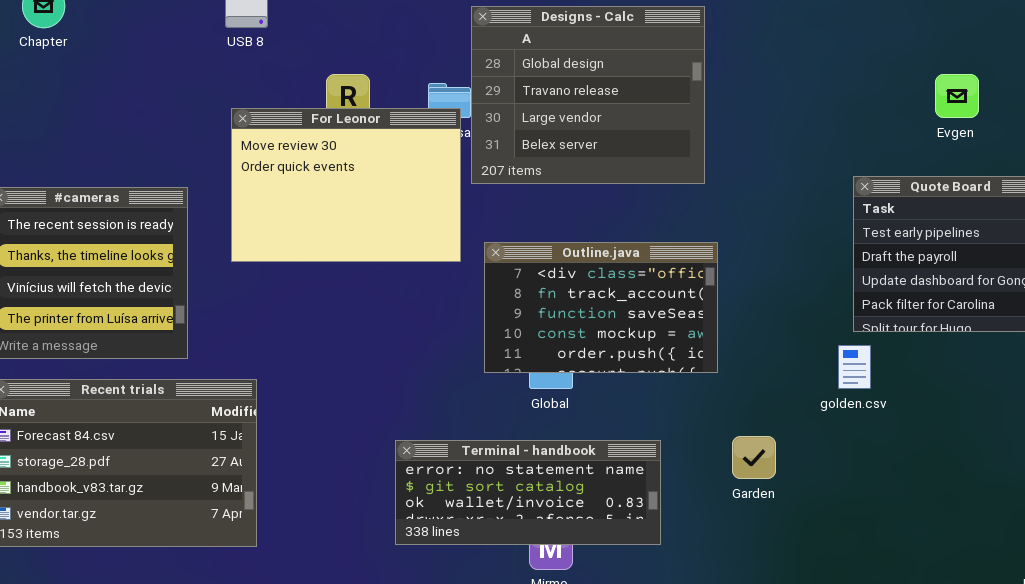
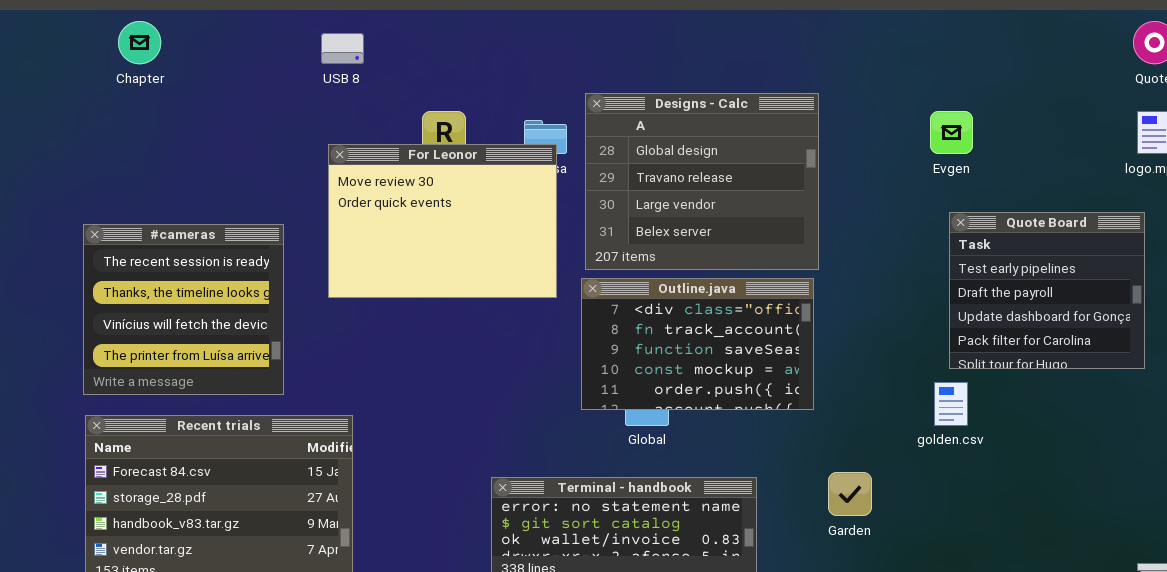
Designs - Calc: [471,6,705,184] -> [585,93,819,270], moved
Evgen: [935,74,979,118] -> [930,111,973,154], moved

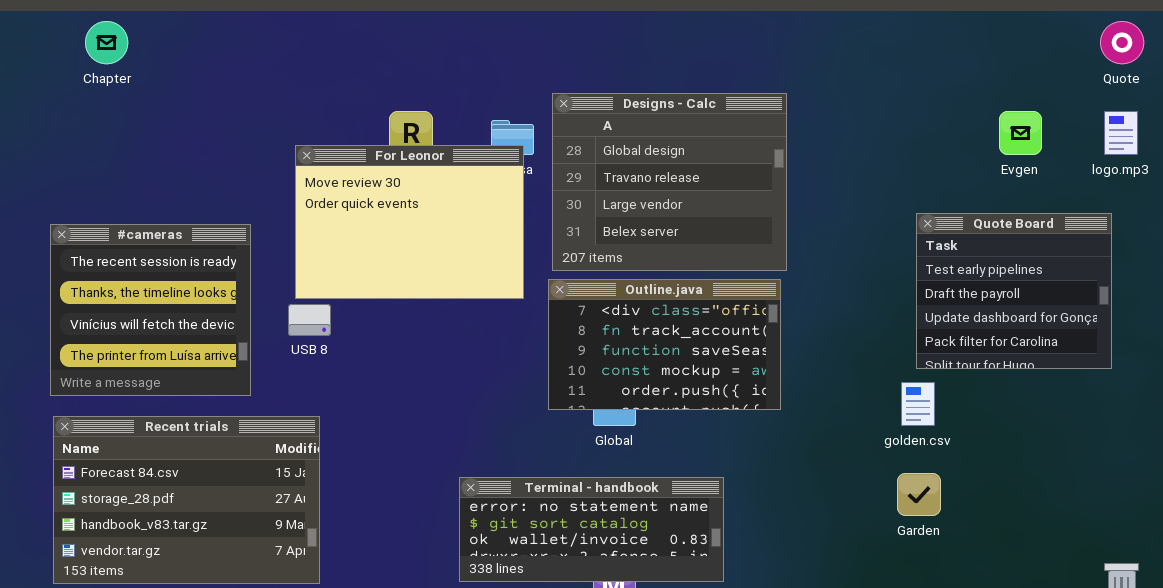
USB 8: [321,33,364,64] -> [288,304,331,336], moved
Evgen: [930,111,973,154] -> [999,111,1042,155], moved
Garden: [828,472,872,516] -> [897,473,941,516], moved

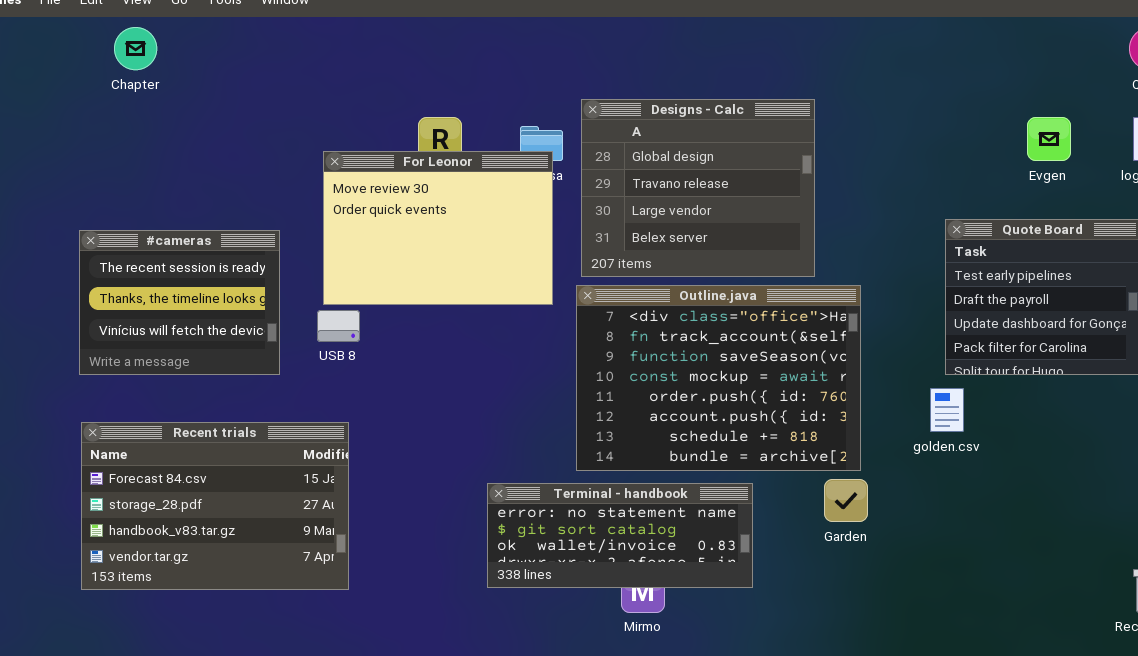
#cameras: [50,224,251,396] -> [79,230,280,375], resized
Outline.java: [548,279,781,410] -> [576,285,861,471], resized
Garden: [897,473,941,516] -> [824,479,868,522], moved

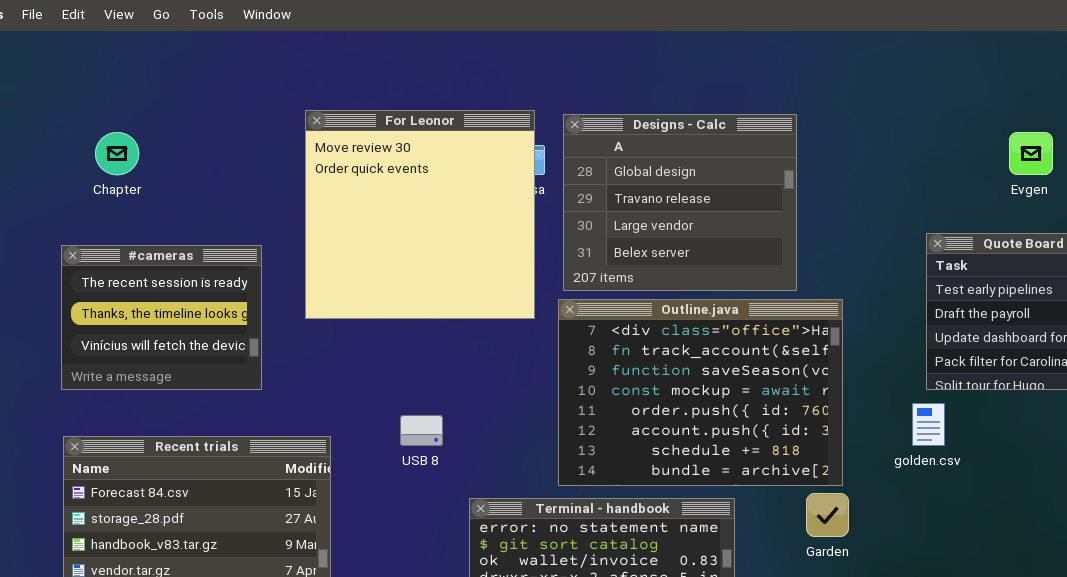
Chapter: [114,27,157,70] -> [95,132,139,175], moved
For Leonor: [323,151,553,305] -> [305,110,535,319], resized
USB 8: [317,310,360,342] -> [400,415,443,446], moved

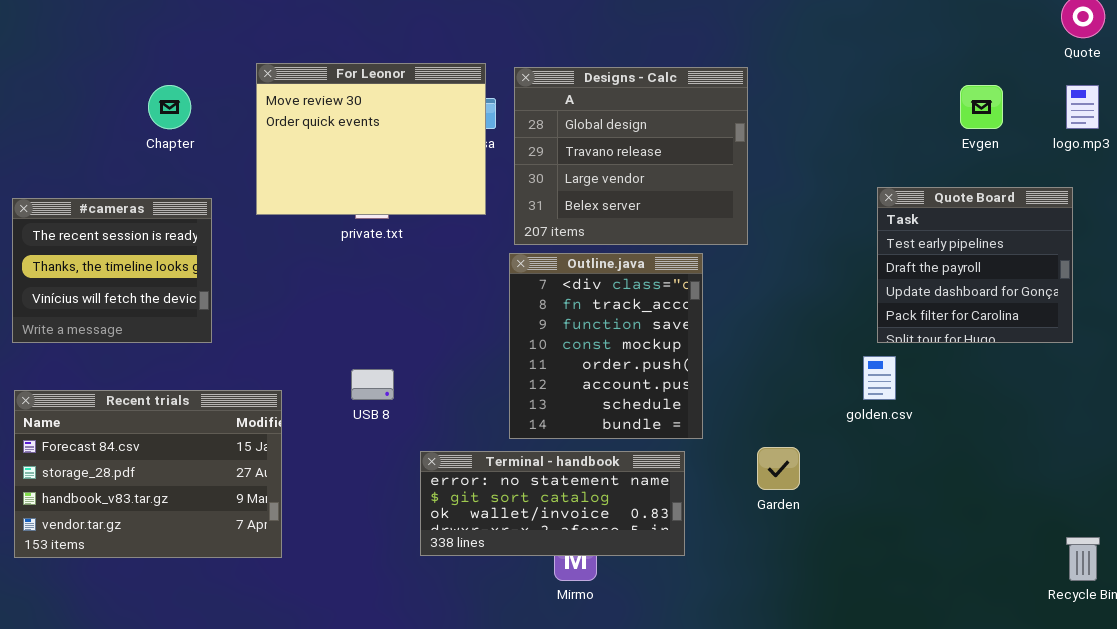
For Leonor: [305,110,535,319] -> [256,63,486,215], resized
Chapter: [95,132,139,175] -> [148,85,191,129], moved
Outline.java: [558,299,843,486] -> [509,253,703,439], resized

